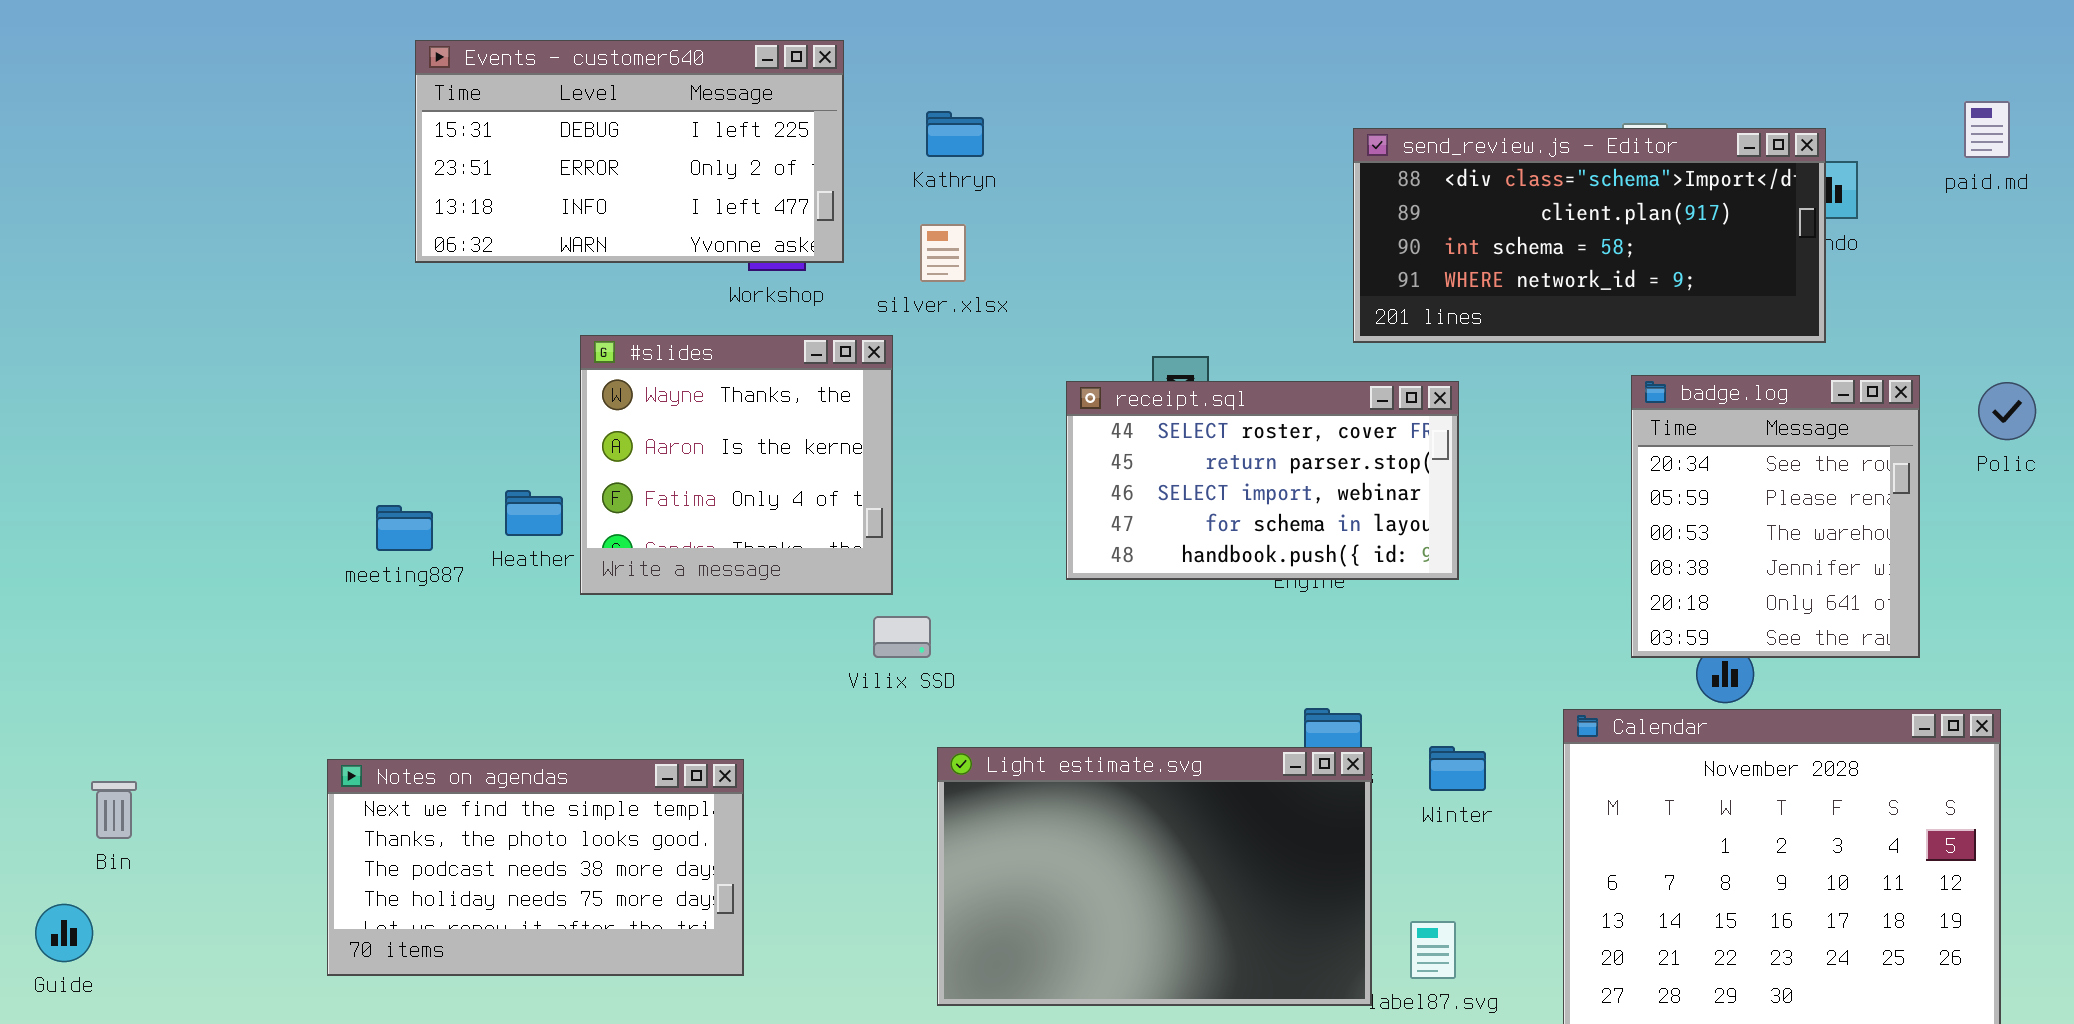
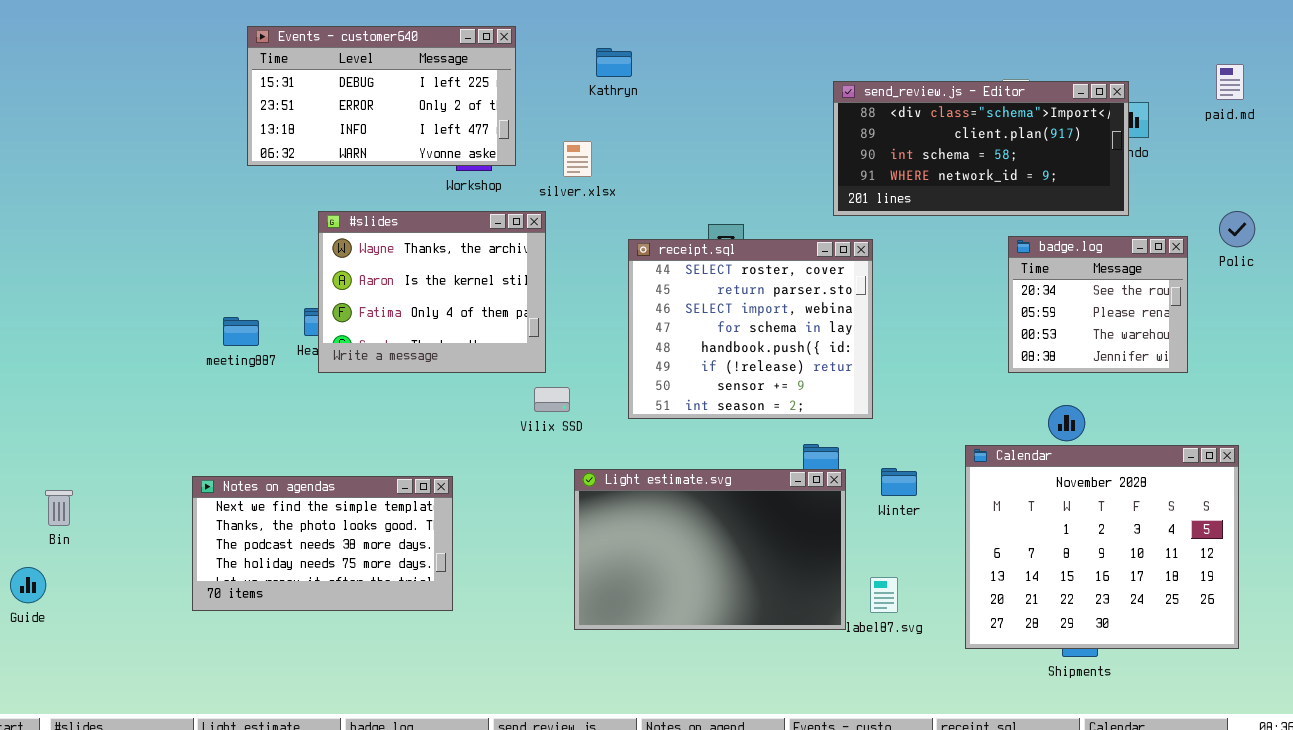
Kathryn: [926,111,984,157] -> [596,48,632,77], moved
#slides: [580,335,893,595] -> [318,211,546,373], resized
badge.log: [1631,375,1920,658] -> [1008,236,1188,373], resized
receipt.sql: [1066,381,1459,580] -> [628,239,873,419], moved, resized
Polic: [1978,382,2036,440] -> [1219,211,1255,247], moved

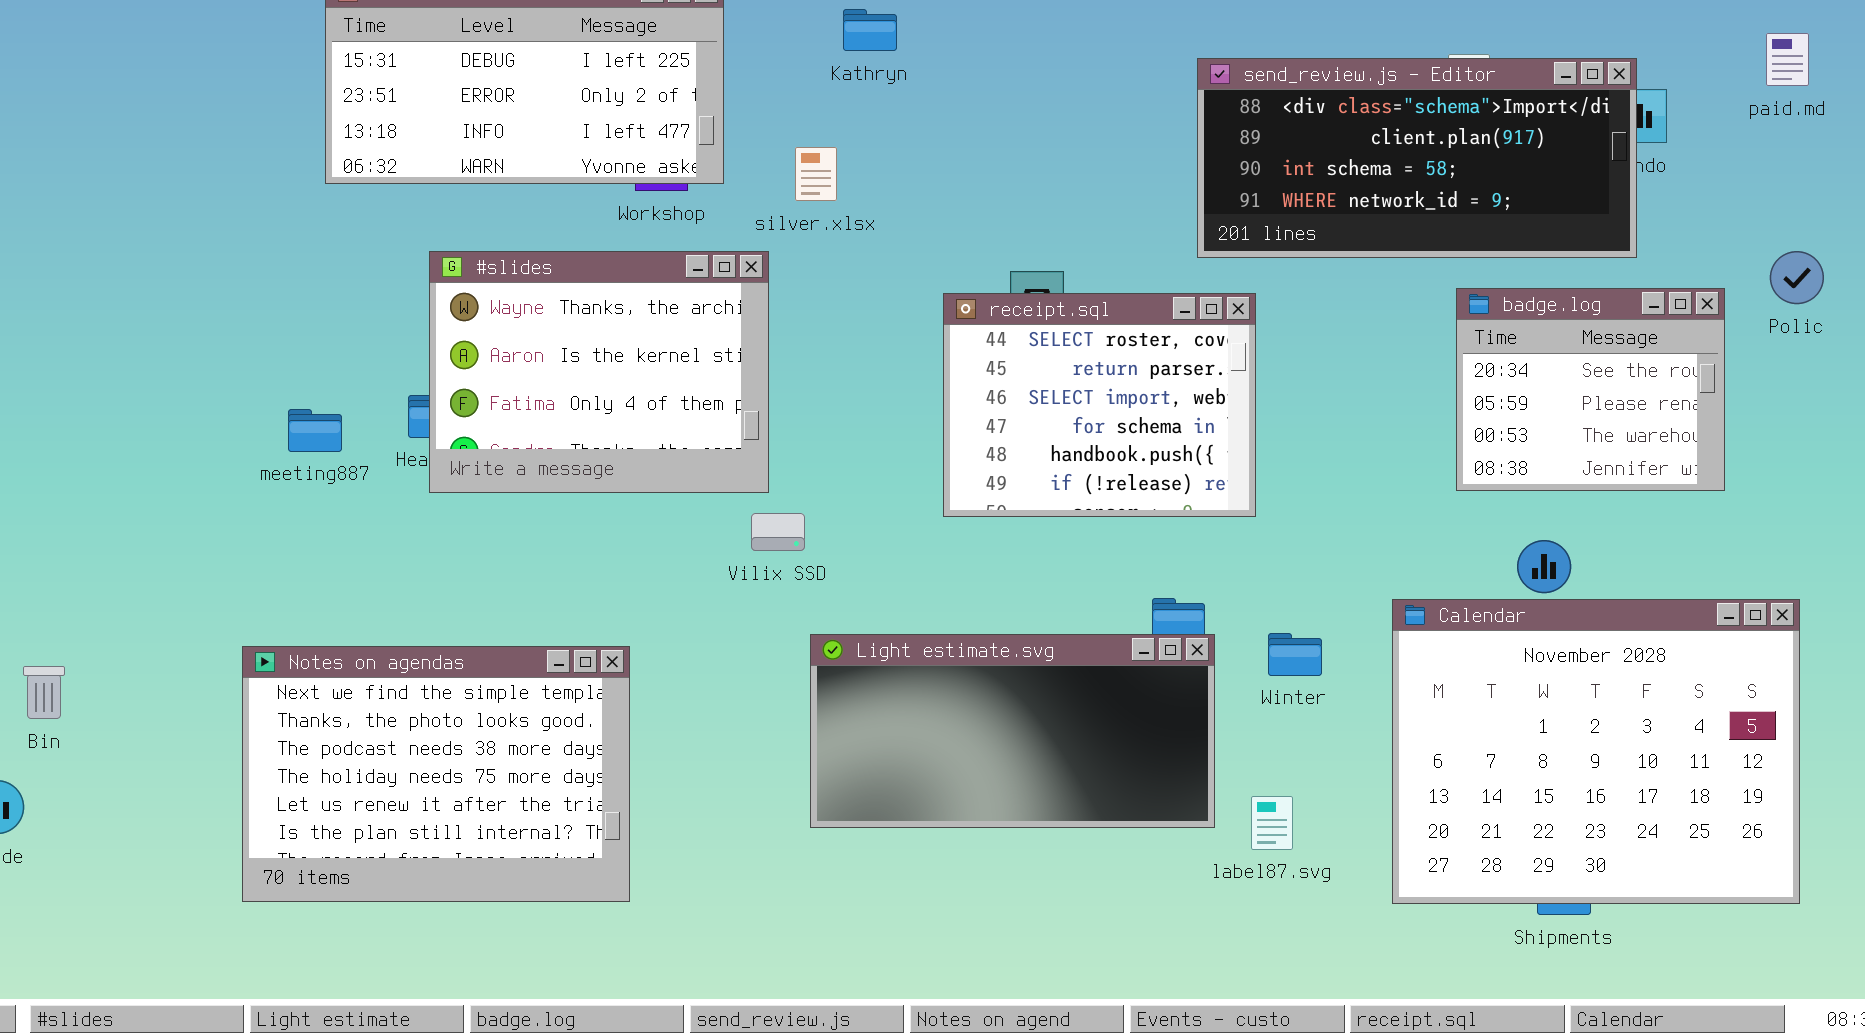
receipt.sql: [628,239,873,419] -> [943,293,1256,517], resized
Light estimate.svg: [574,469,846,630] -> [810,634,1215,828], resized
Notes on agendas: [192,476,453,611] -> [242,646,630,902], resized

